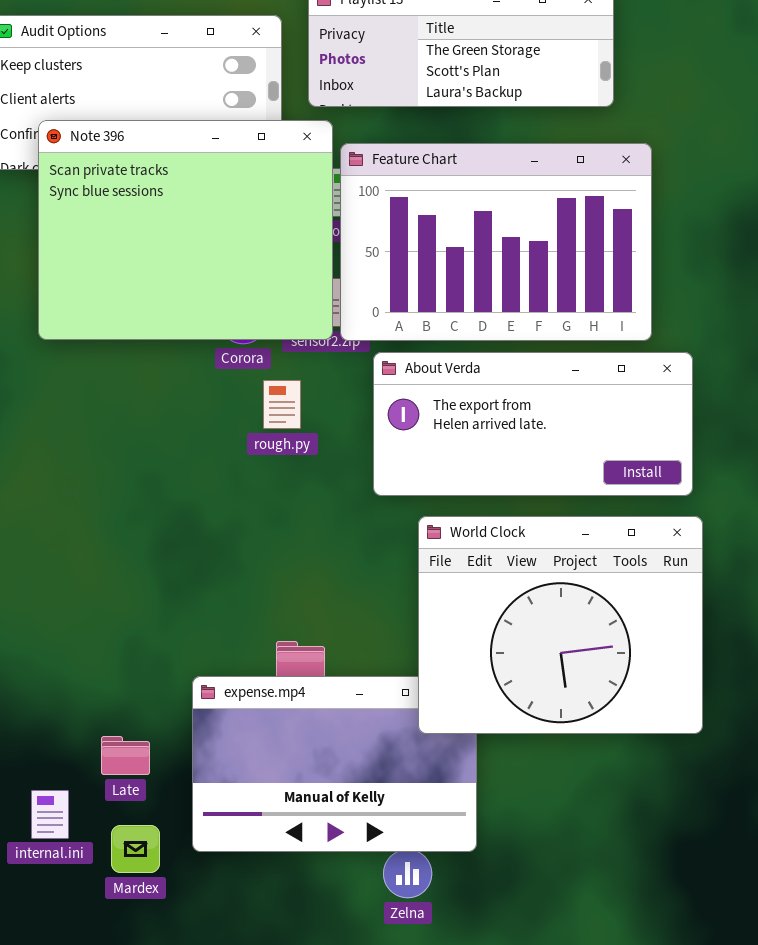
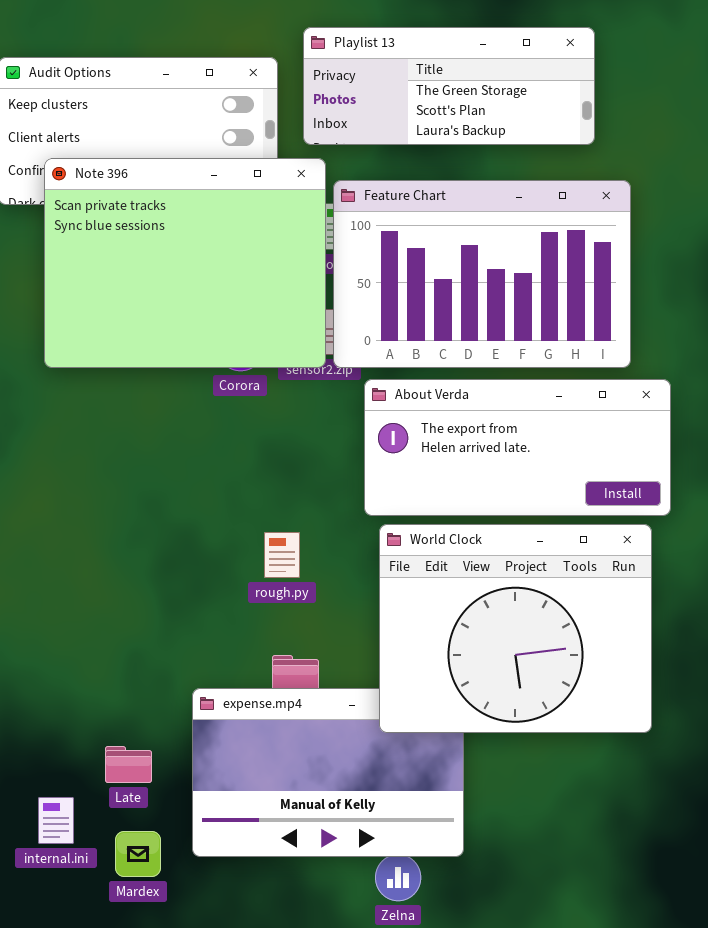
rough.py: [263,380,301,429] -> [264,532,300,578], moved
World Clock: [418,516,703,734] -> [379,524,652,733], moved

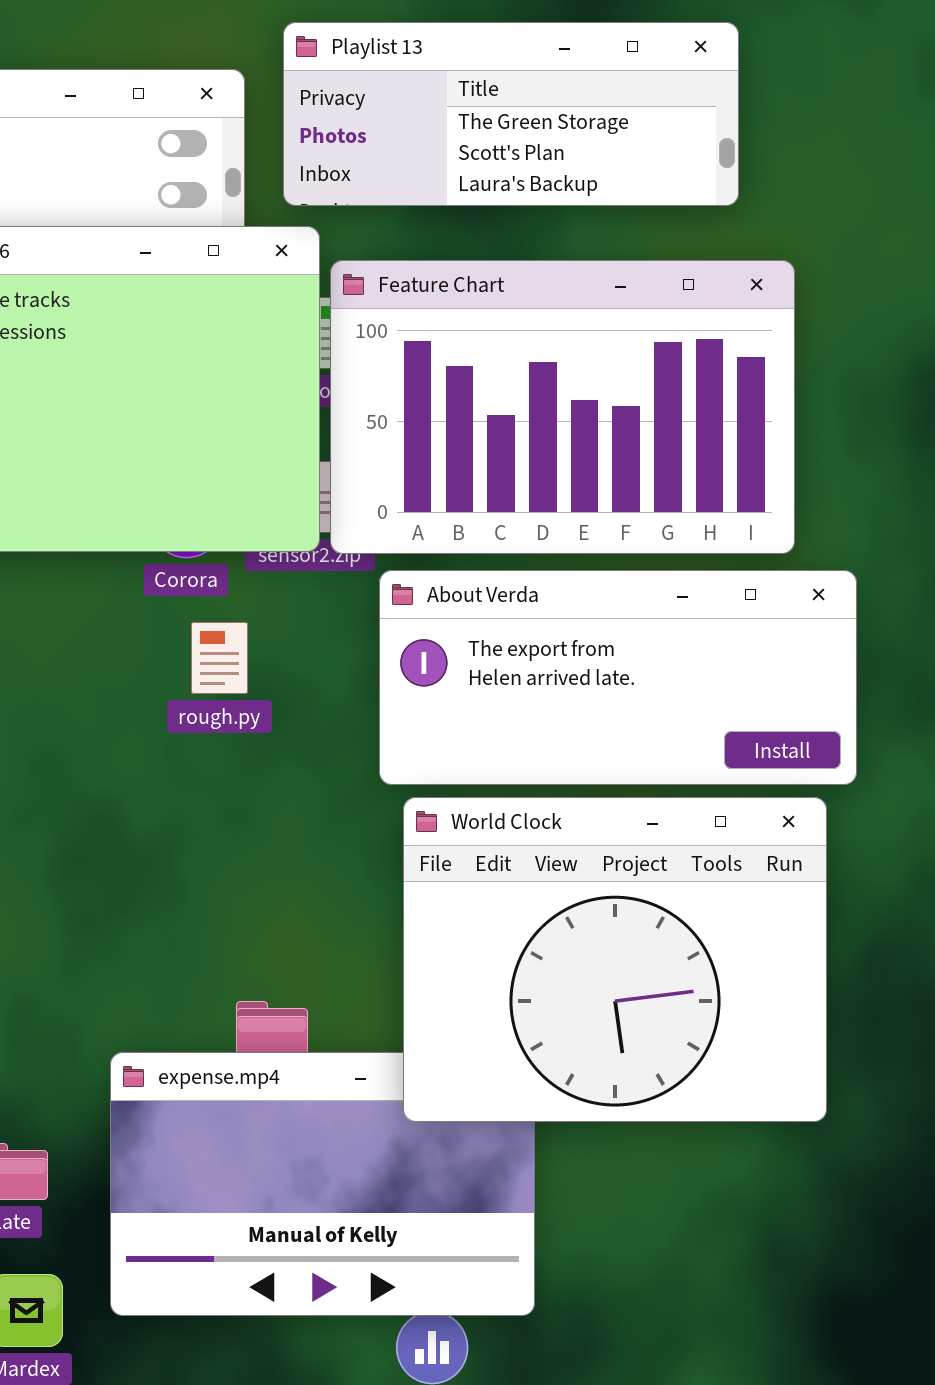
rough.py: [264,532,300,578] -> [191,622,248,694], moved

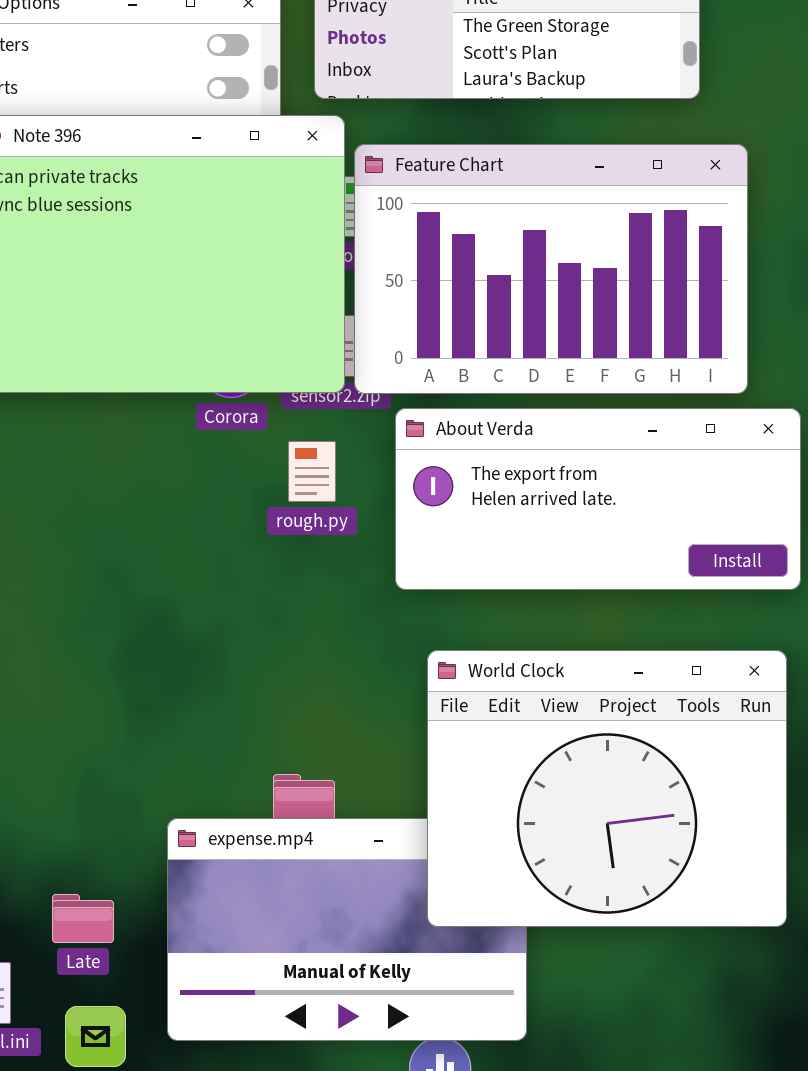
rough.py: [191,622,248,694] -> [288,441,336,502], moved
World Clock: [403,797,827,1122] -> [427,650,787,927], moved

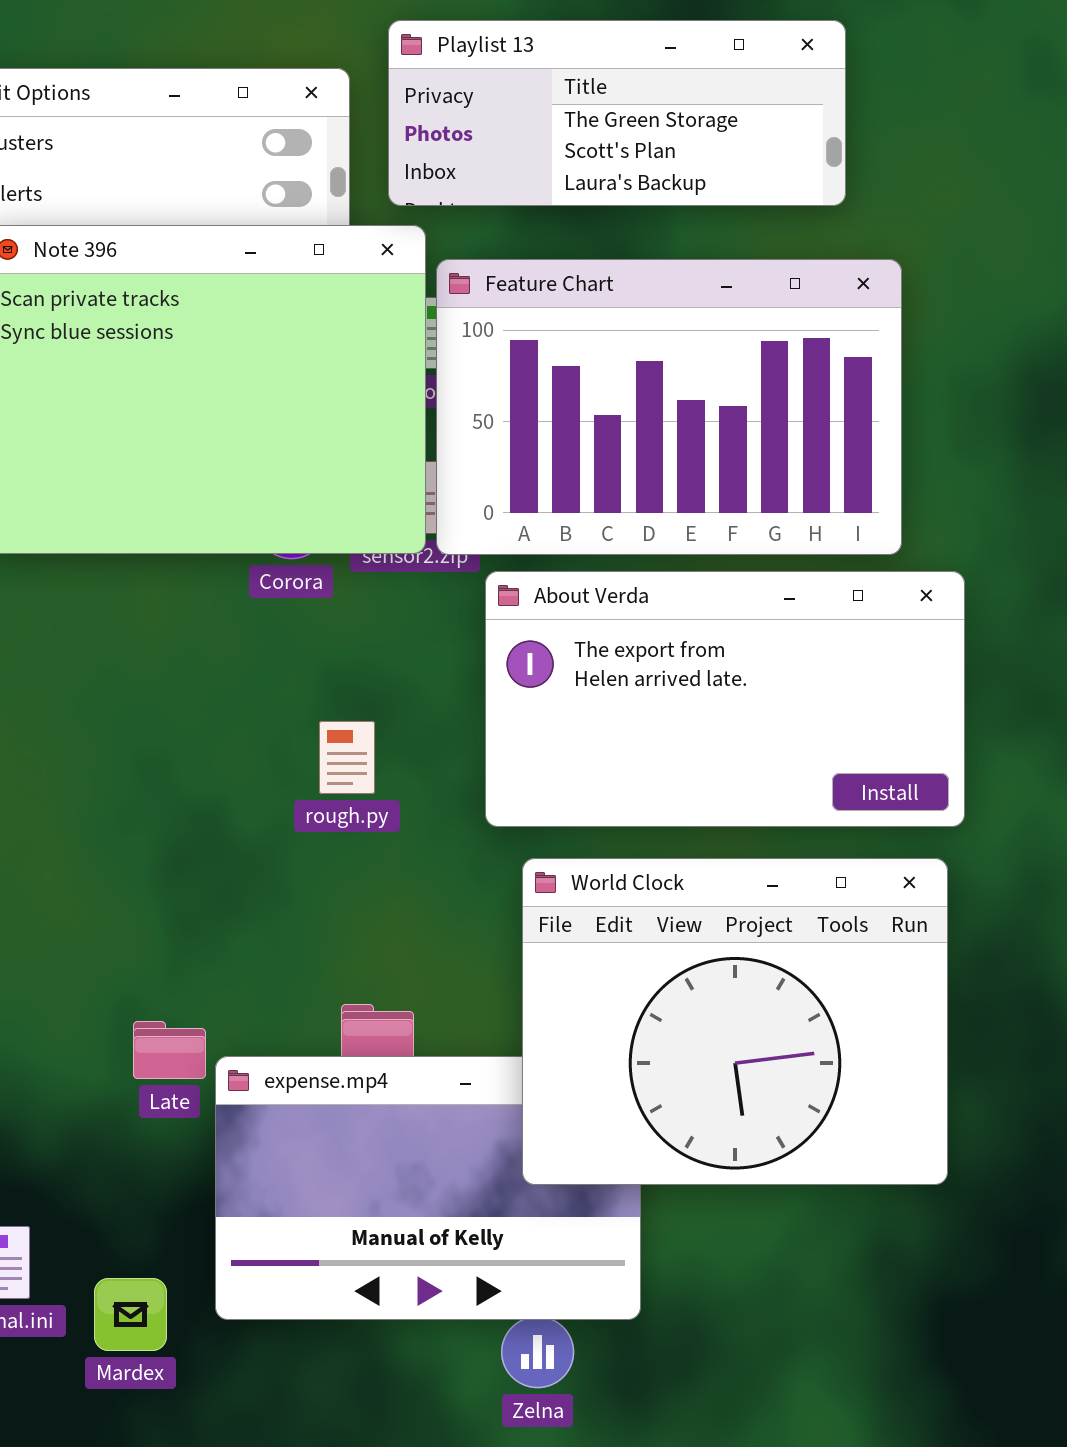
About Verda: [395,408,801,590] -> [485,571,965,827], resized
rough.py: [288,441,336,502] -> [319,721,375,794], moved
Late: [52,894,114,943] -> [133,1021,206,1079], moved

